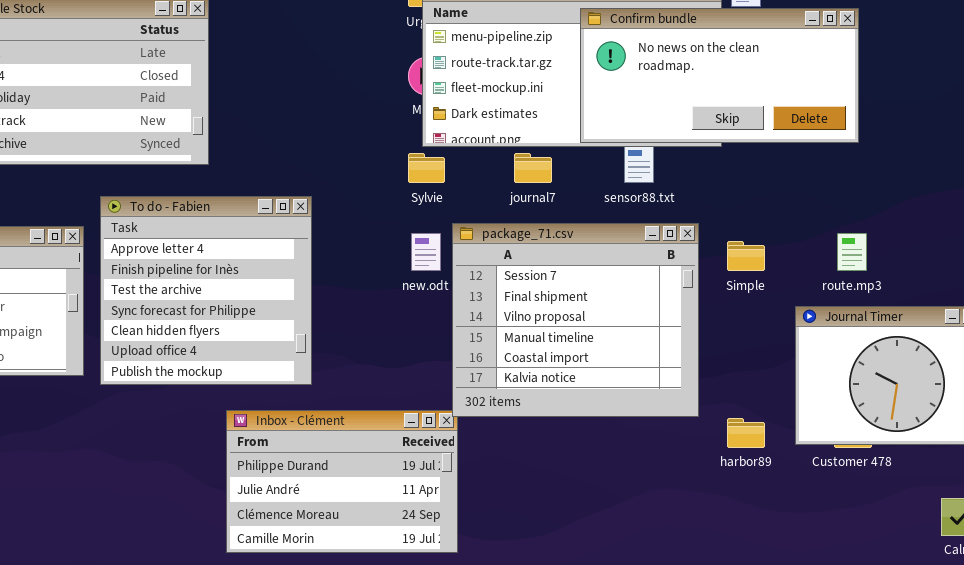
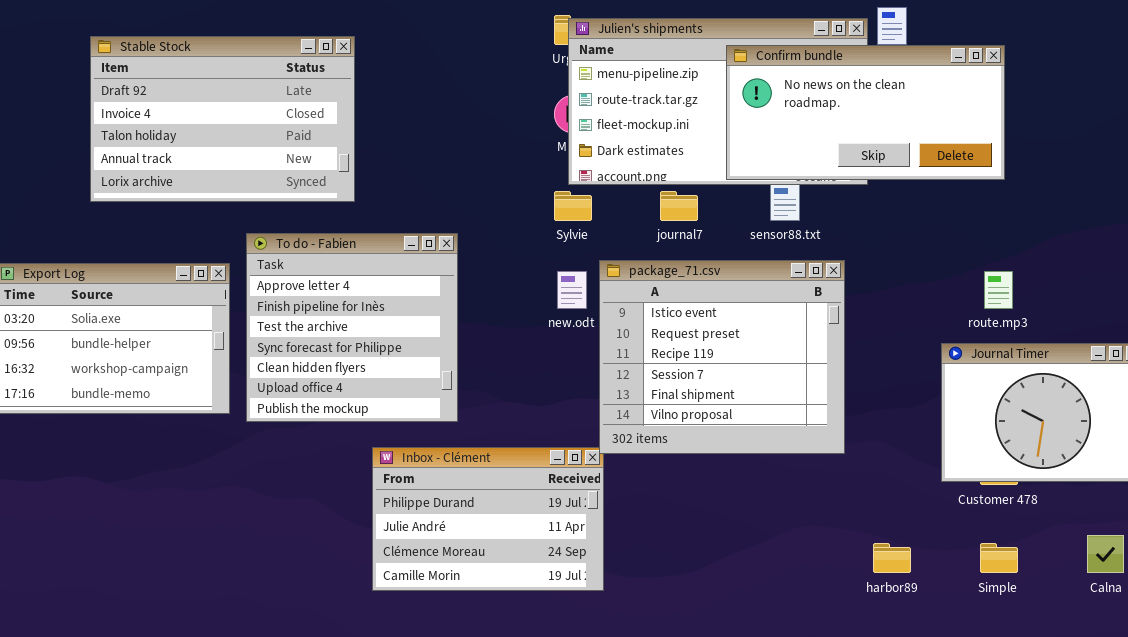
package_71.csv: [452,223,699,417] -> [599,260,845,454], scrolled up 3 rows
Simple: [727,241,765,271] -> [980,543,1018,573], moved
harbor89: [727,418,765,448] -> [873,543,911,573], moved

